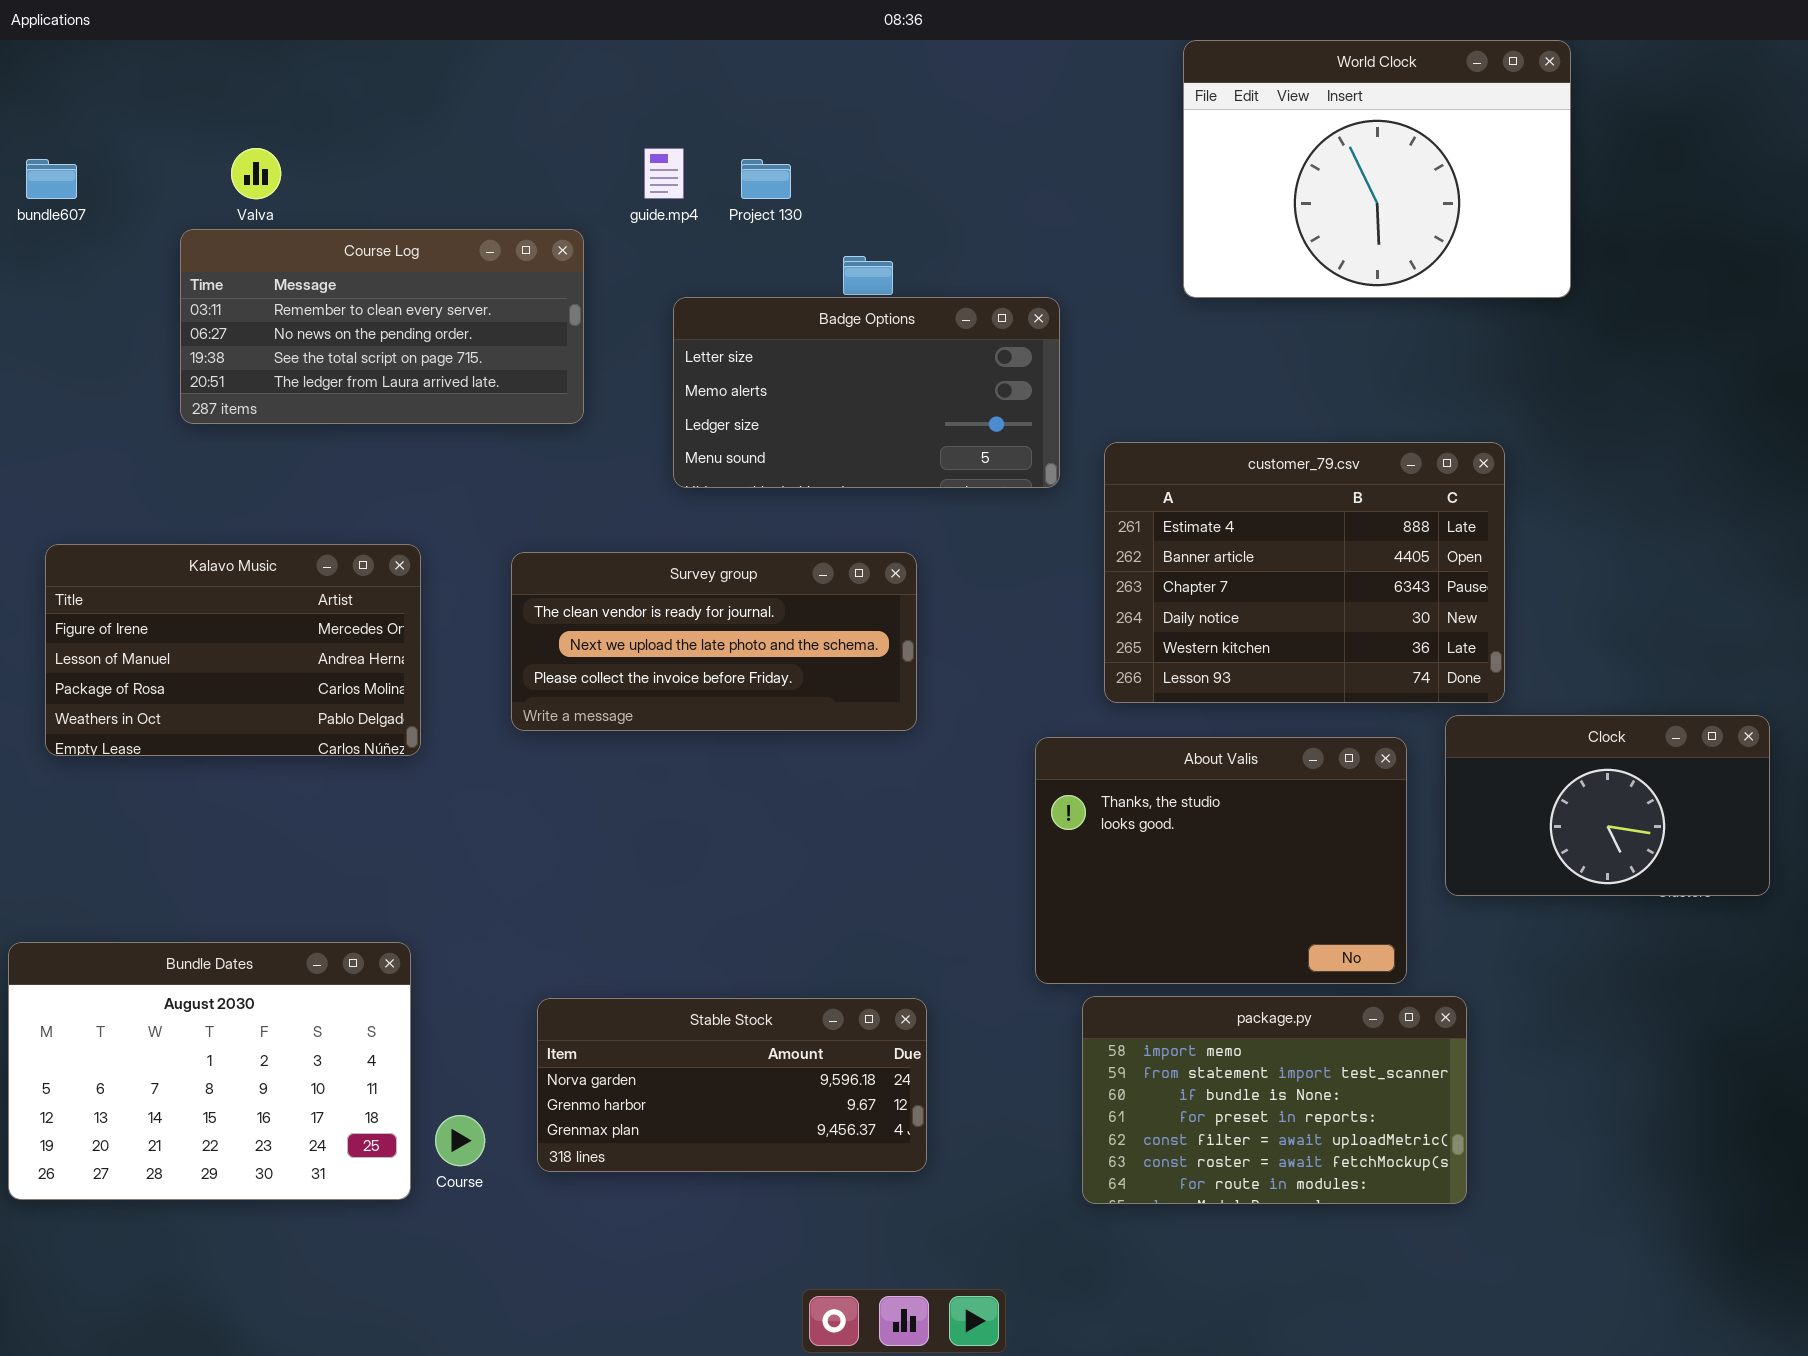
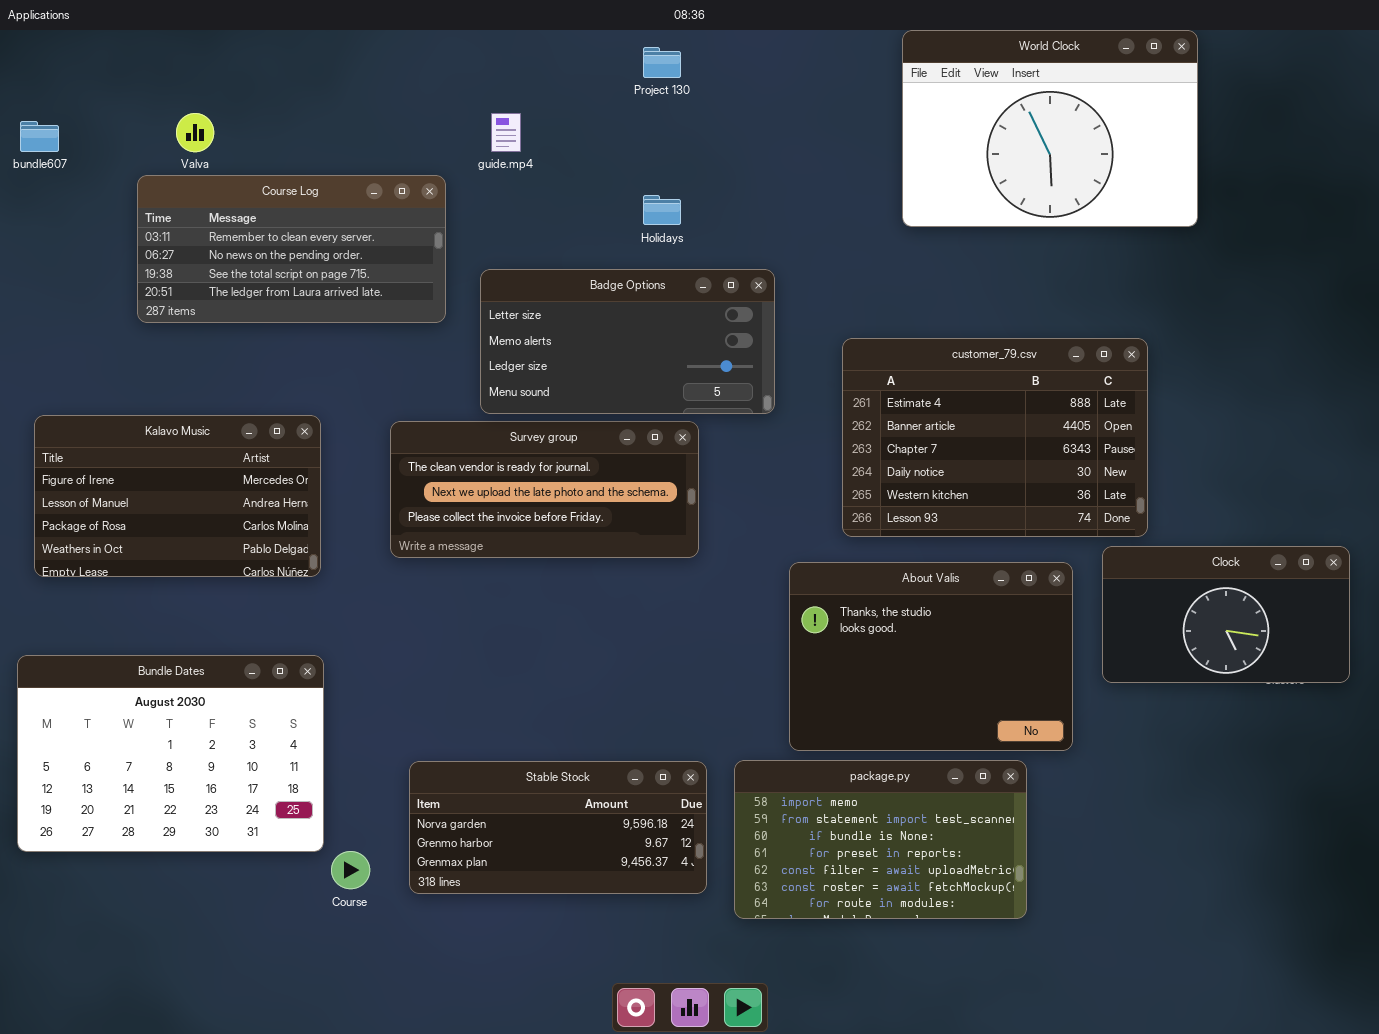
Project 130: [741,159,791,199] -> [643,47,681,78], moved
Badge Options: [673,297,1060,488] -> [480,269,775,414], moved
Bundle Dates: [8,942,411,1200] -> [17,655,324,852], moved
package.py: [1082,996,1467,1204] -> [734,760,1027,919], moved

